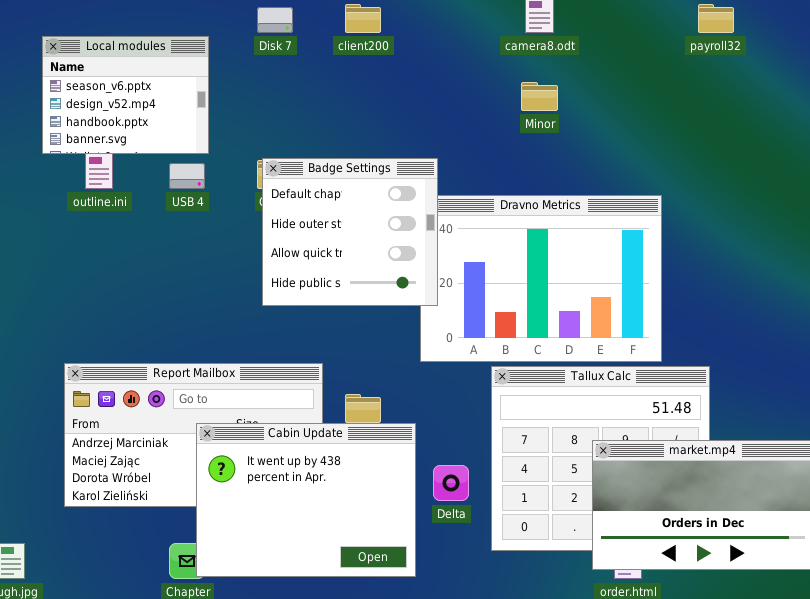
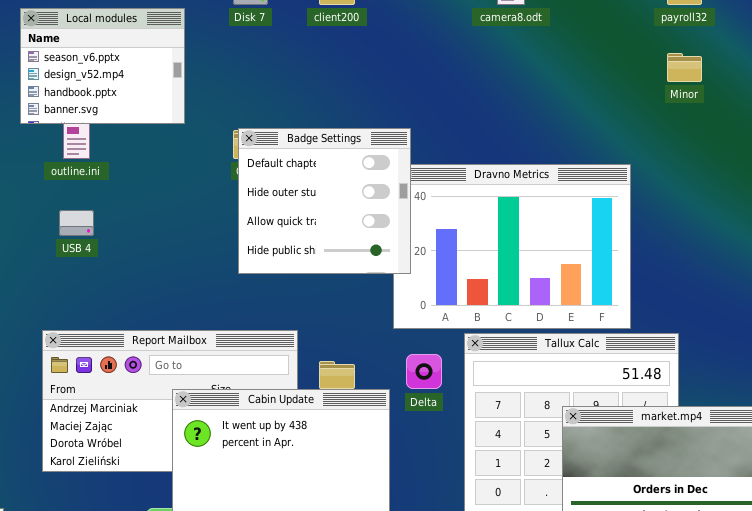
Minor: [521,82,558,111] -> [667,53,702,82], moved
USB 4: [169,163,205,189] -> [59,210,94,236], moved
Delta: [433,465,469,501] -> [406,354,442,389], moved

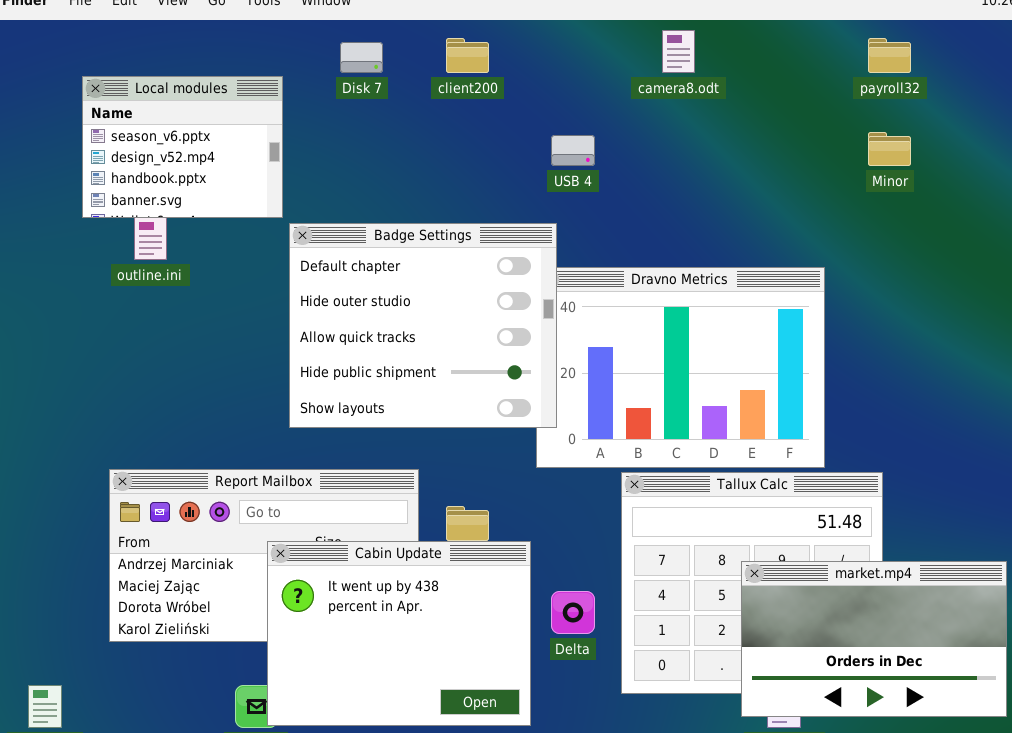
Badge Settings: [238,128,411,274] -> [289,223,557,428], resized
USB 4: [59,210,94,236] -> [551,135,595,166], moved
Delta: [406,354,442,389] -> [551,591,595,634], moved

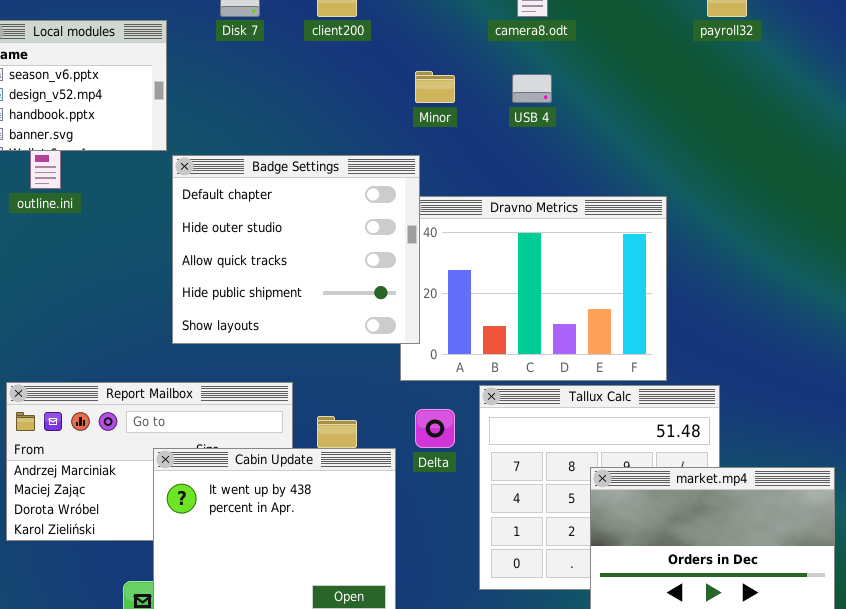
Minor: [868,132,911,166] -> [415,71,455,103], moved
USB 4: [551,135,595,166] -> [512,74,552,103], moved
Delta: [551,591,595,634] -> [415,409,455,448], moved

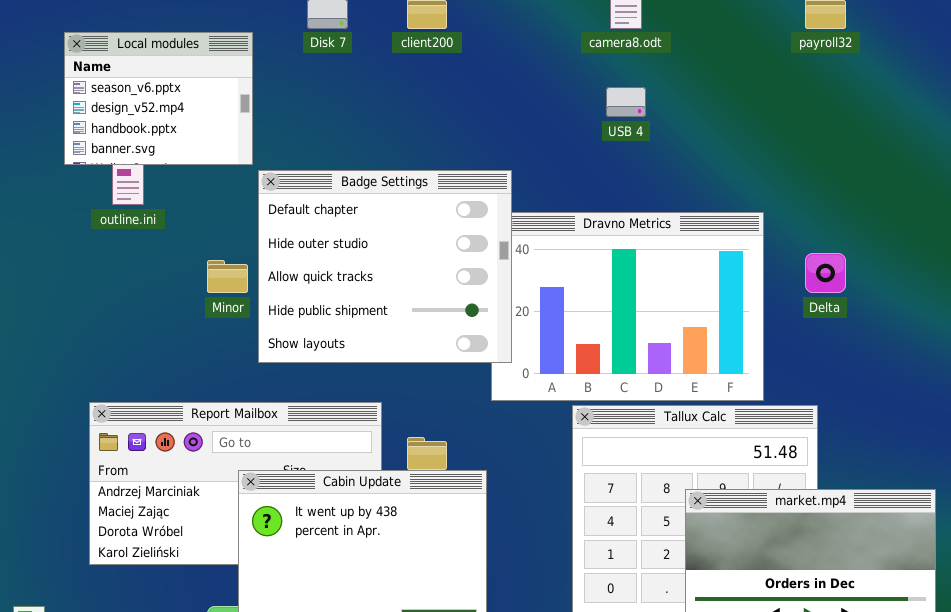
Minor: [415,71,455,103] -> [207,260,248,293], moved
Delta: [415,409,455,448] -> [805,253,846,293], moved

